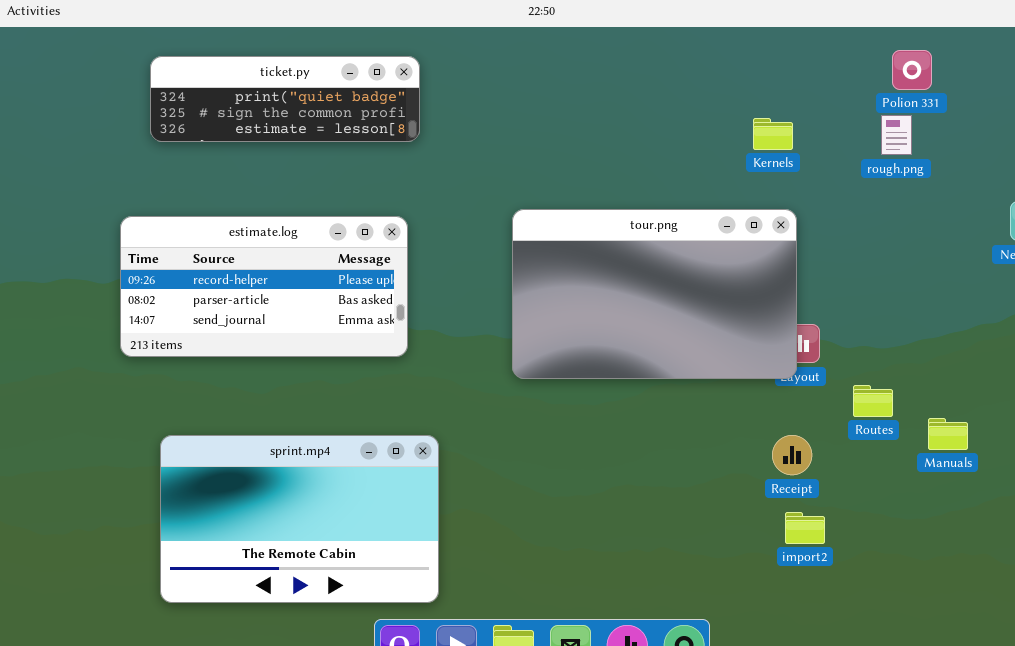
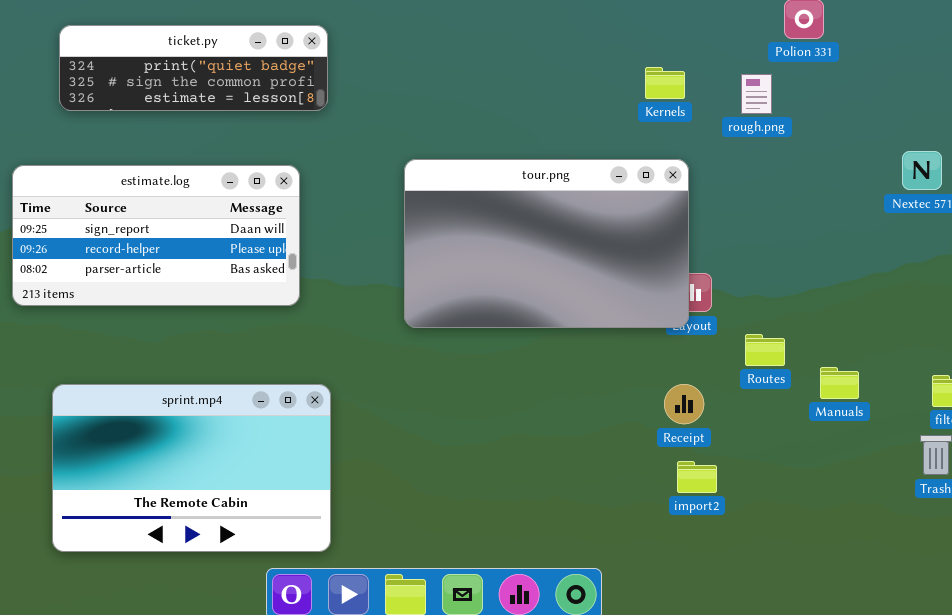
ticket.py: [150,56,420,142] -> [59,25,328,111], moved
rough.png: [881,115,912,155] -> [741,74,772,114], moved
estimate.log: [120,216,408,357] -> [12,165,300,306], scrolled up 1 row

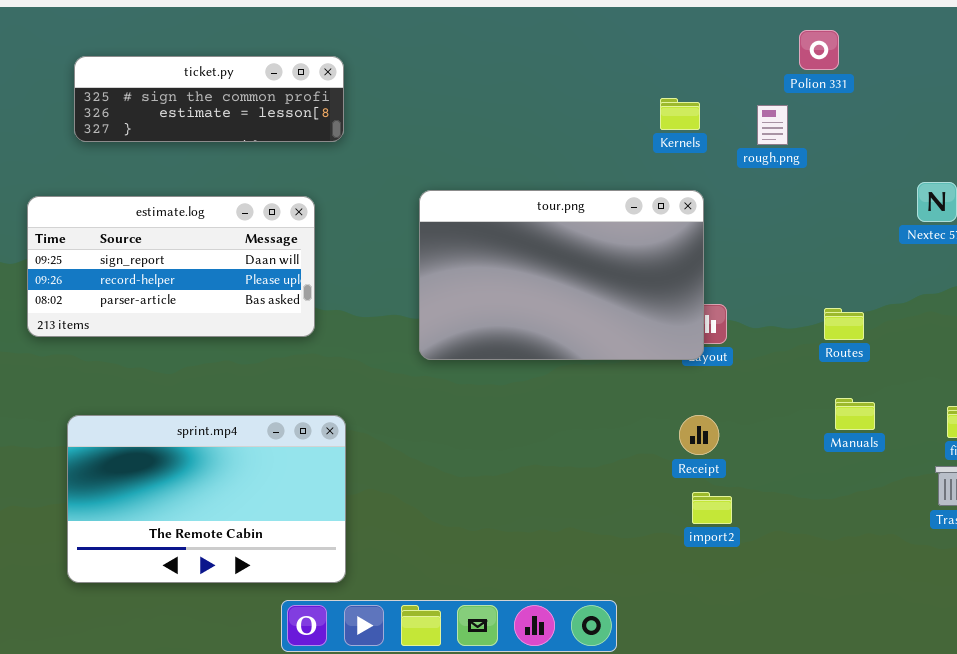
ticket.py: [59,25,328,111] -> [74,56,344,142], scrolled down 1 row
Routes: [745,334,785,366] -> [824,308,864,340], moved

